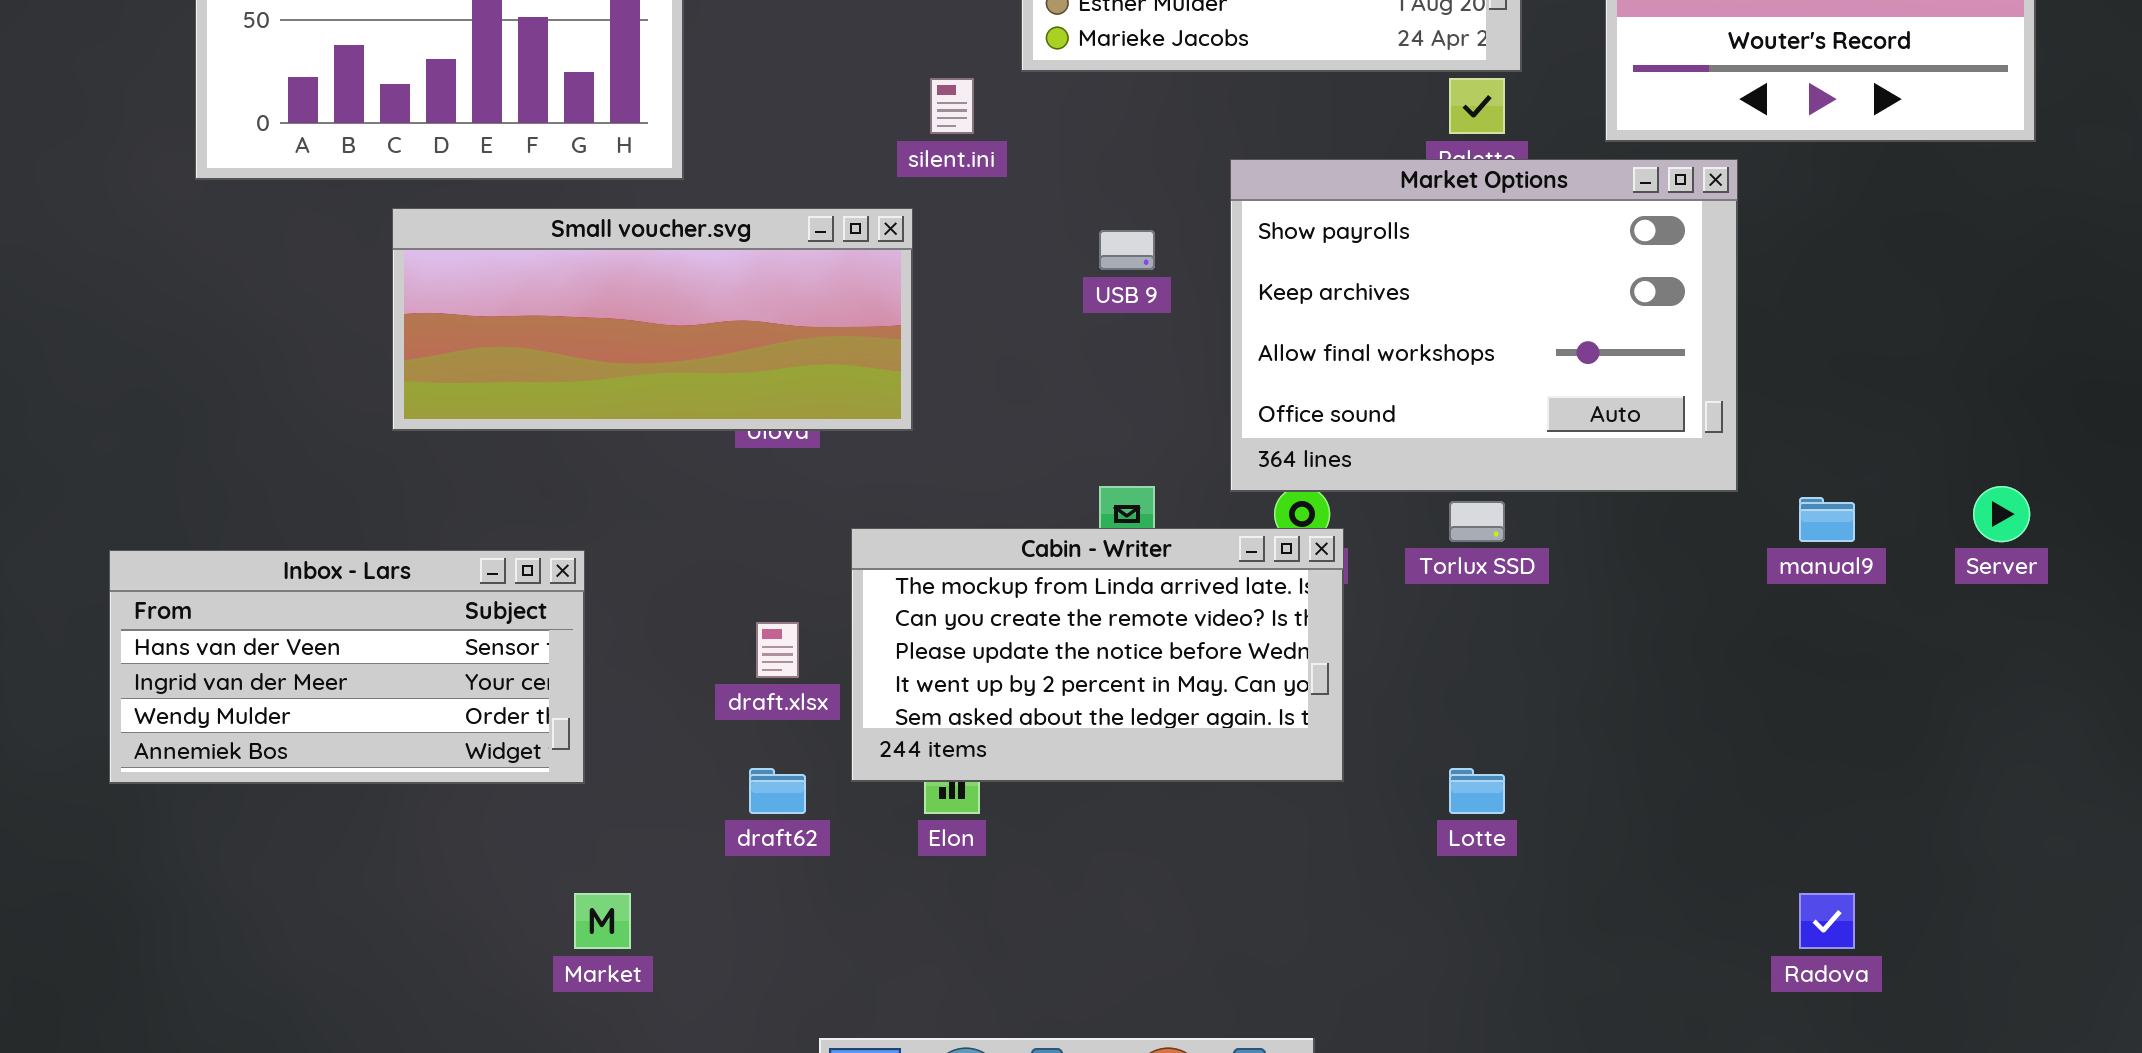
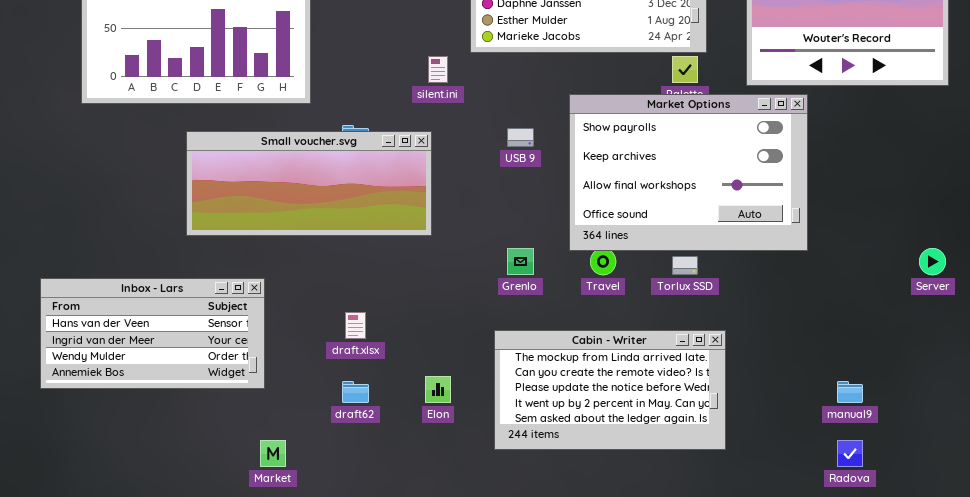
Small voucher.svg: [392,208,913,431] -> [186,131,432,236], moved
manual9: [1799,497,1855,542] -> [837,381,863,403], moved
Cabin - Writer: [851,528,1344,782] -> [494,330,726,450], moved

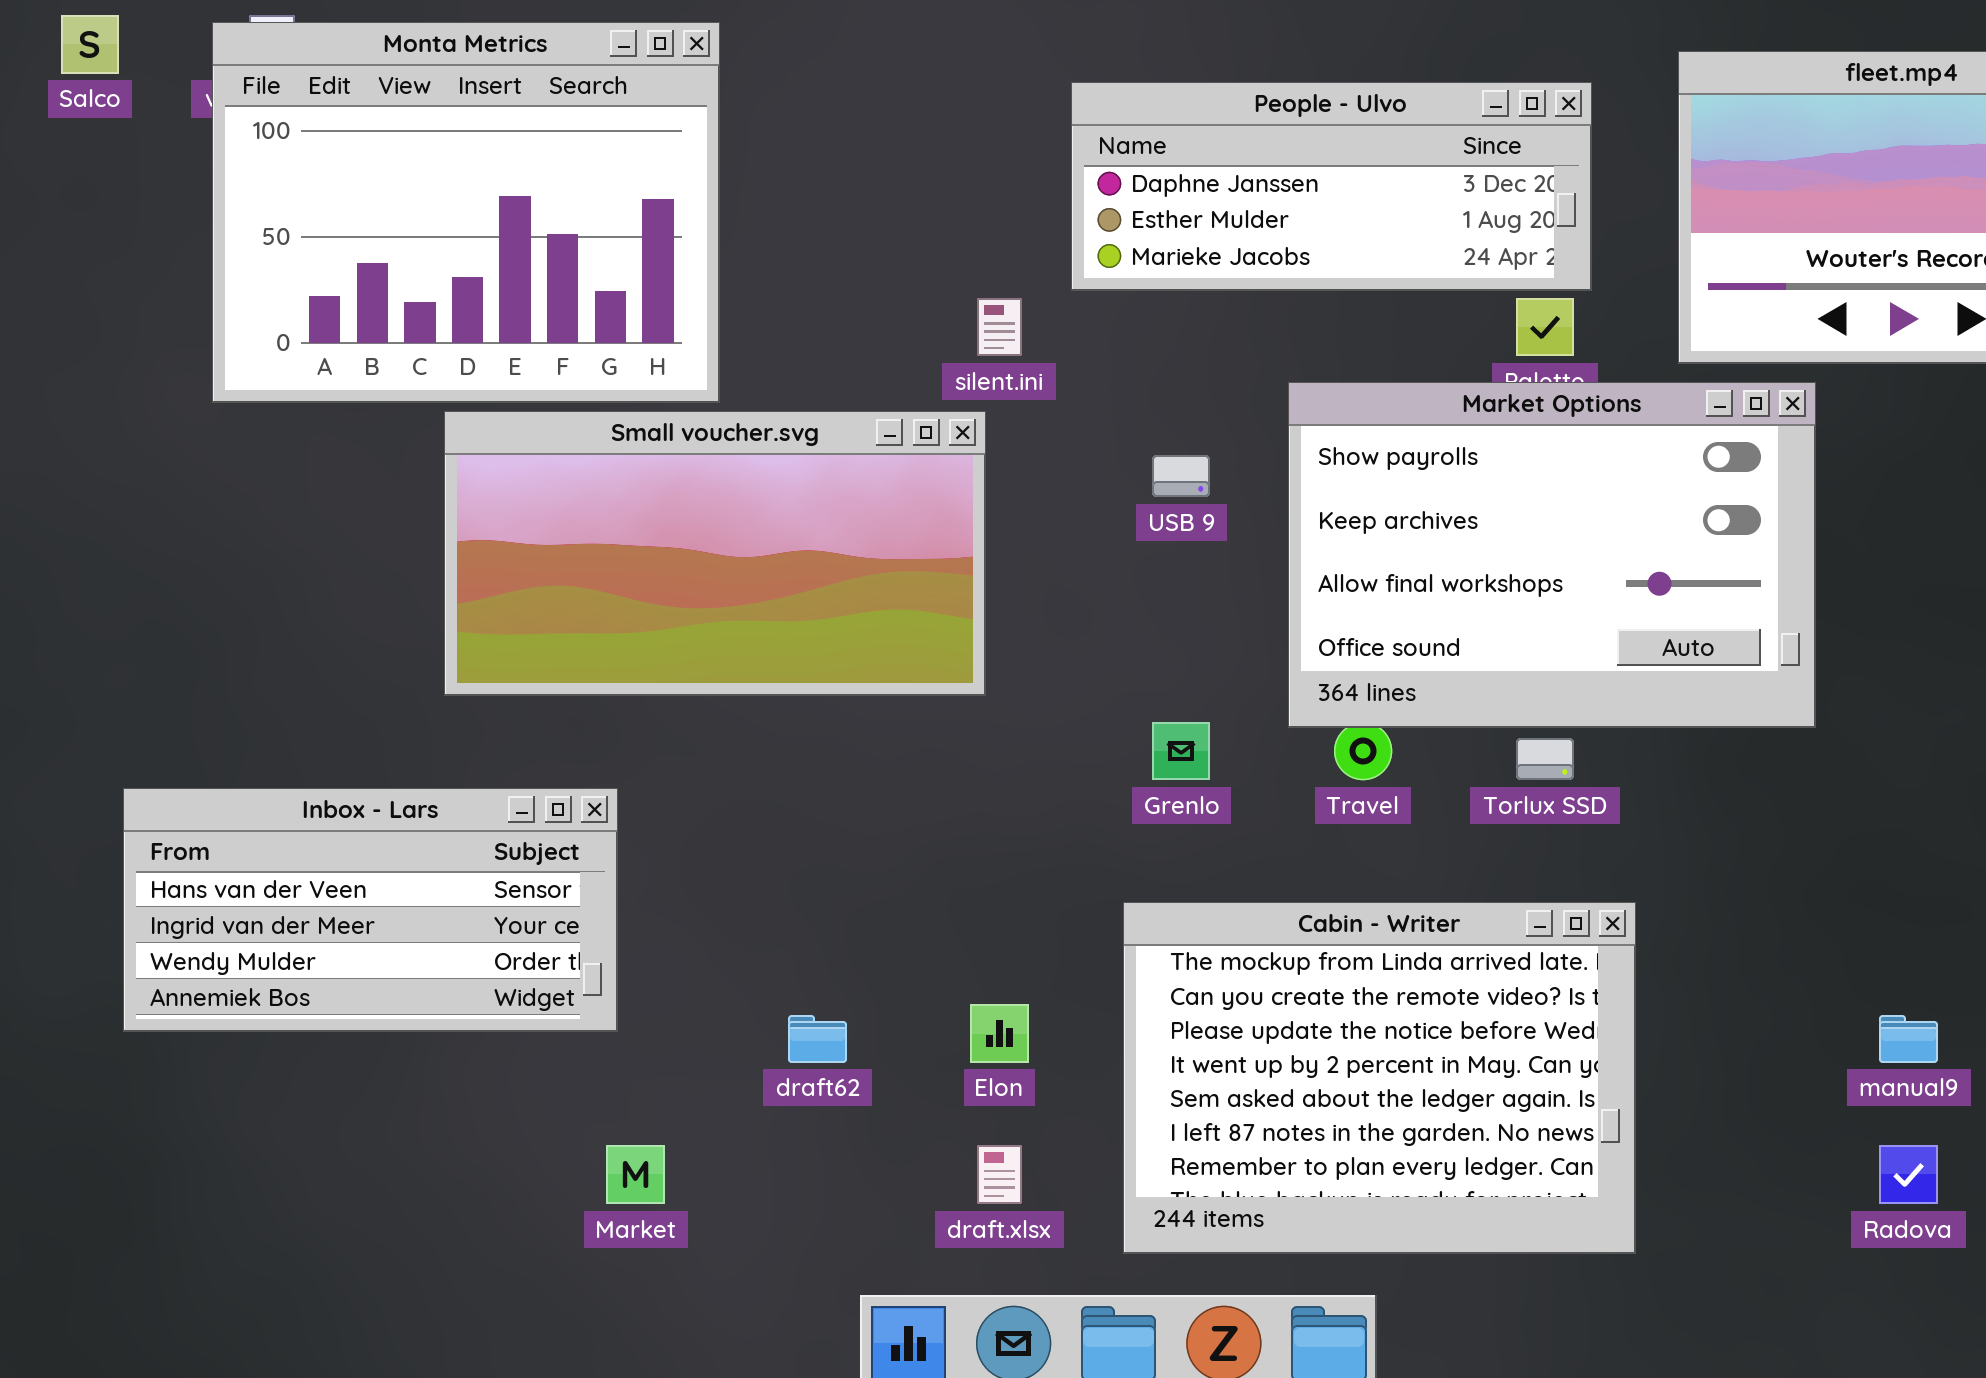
Small voucher.svg: [186,131,432,236] -> [444,411,986,696], resized
draft.xlsx: [345,312,366,339] -> [977,1145,1022,1204], moved
Cabin - Writer: [494,330,726,450] -> [1123,902,1636,1254], resized

